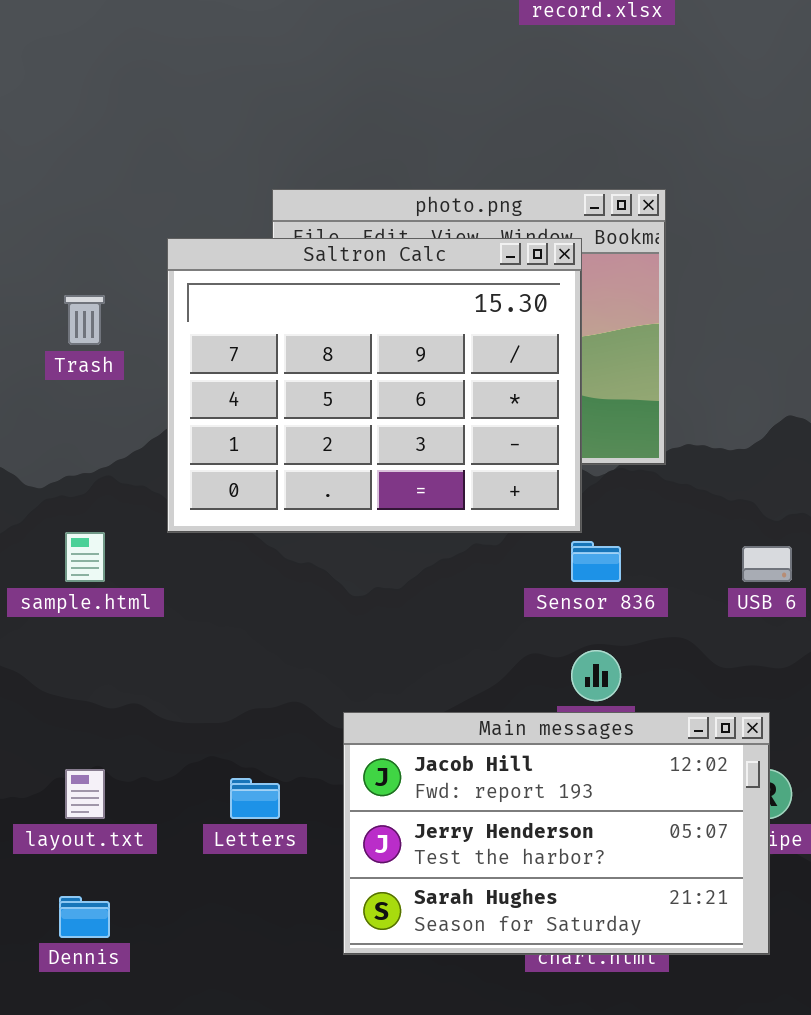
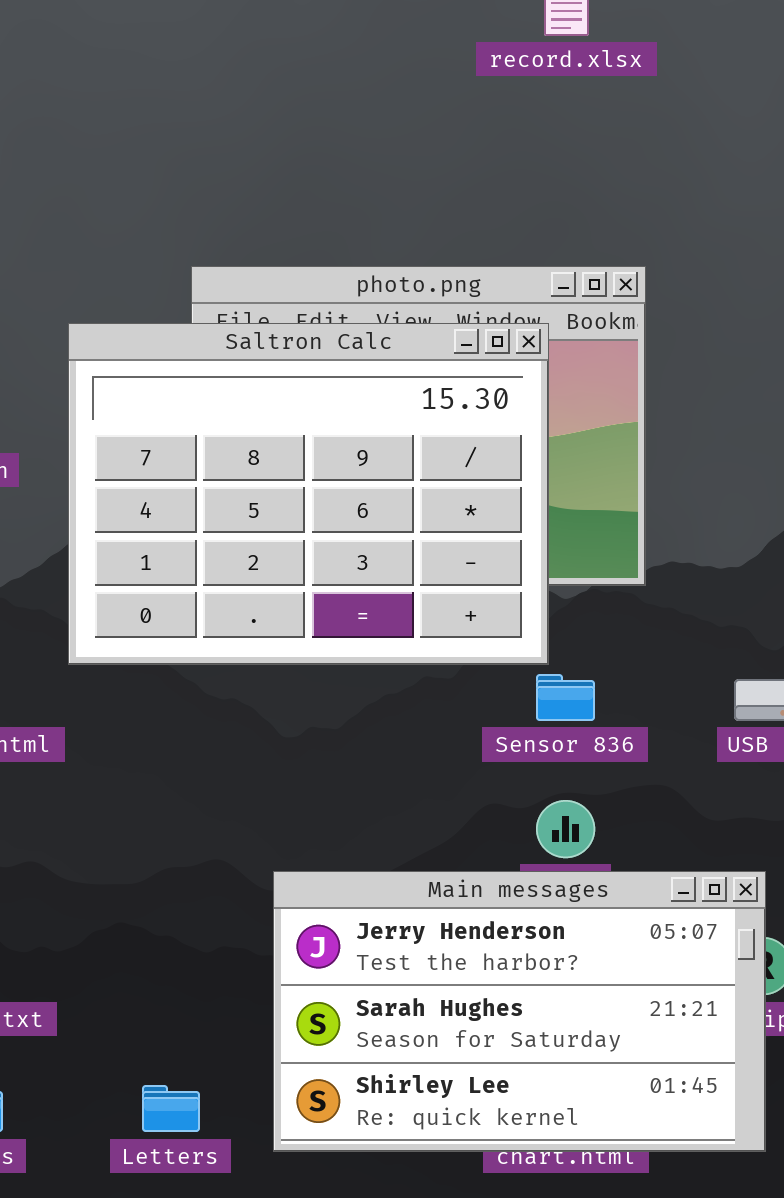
Main messages: [343,712,770,955] -> [273,871,766,1152], scrolled down 1 row
Letters: [230,778,280,819] -> [142,1085,200,1132], moved

